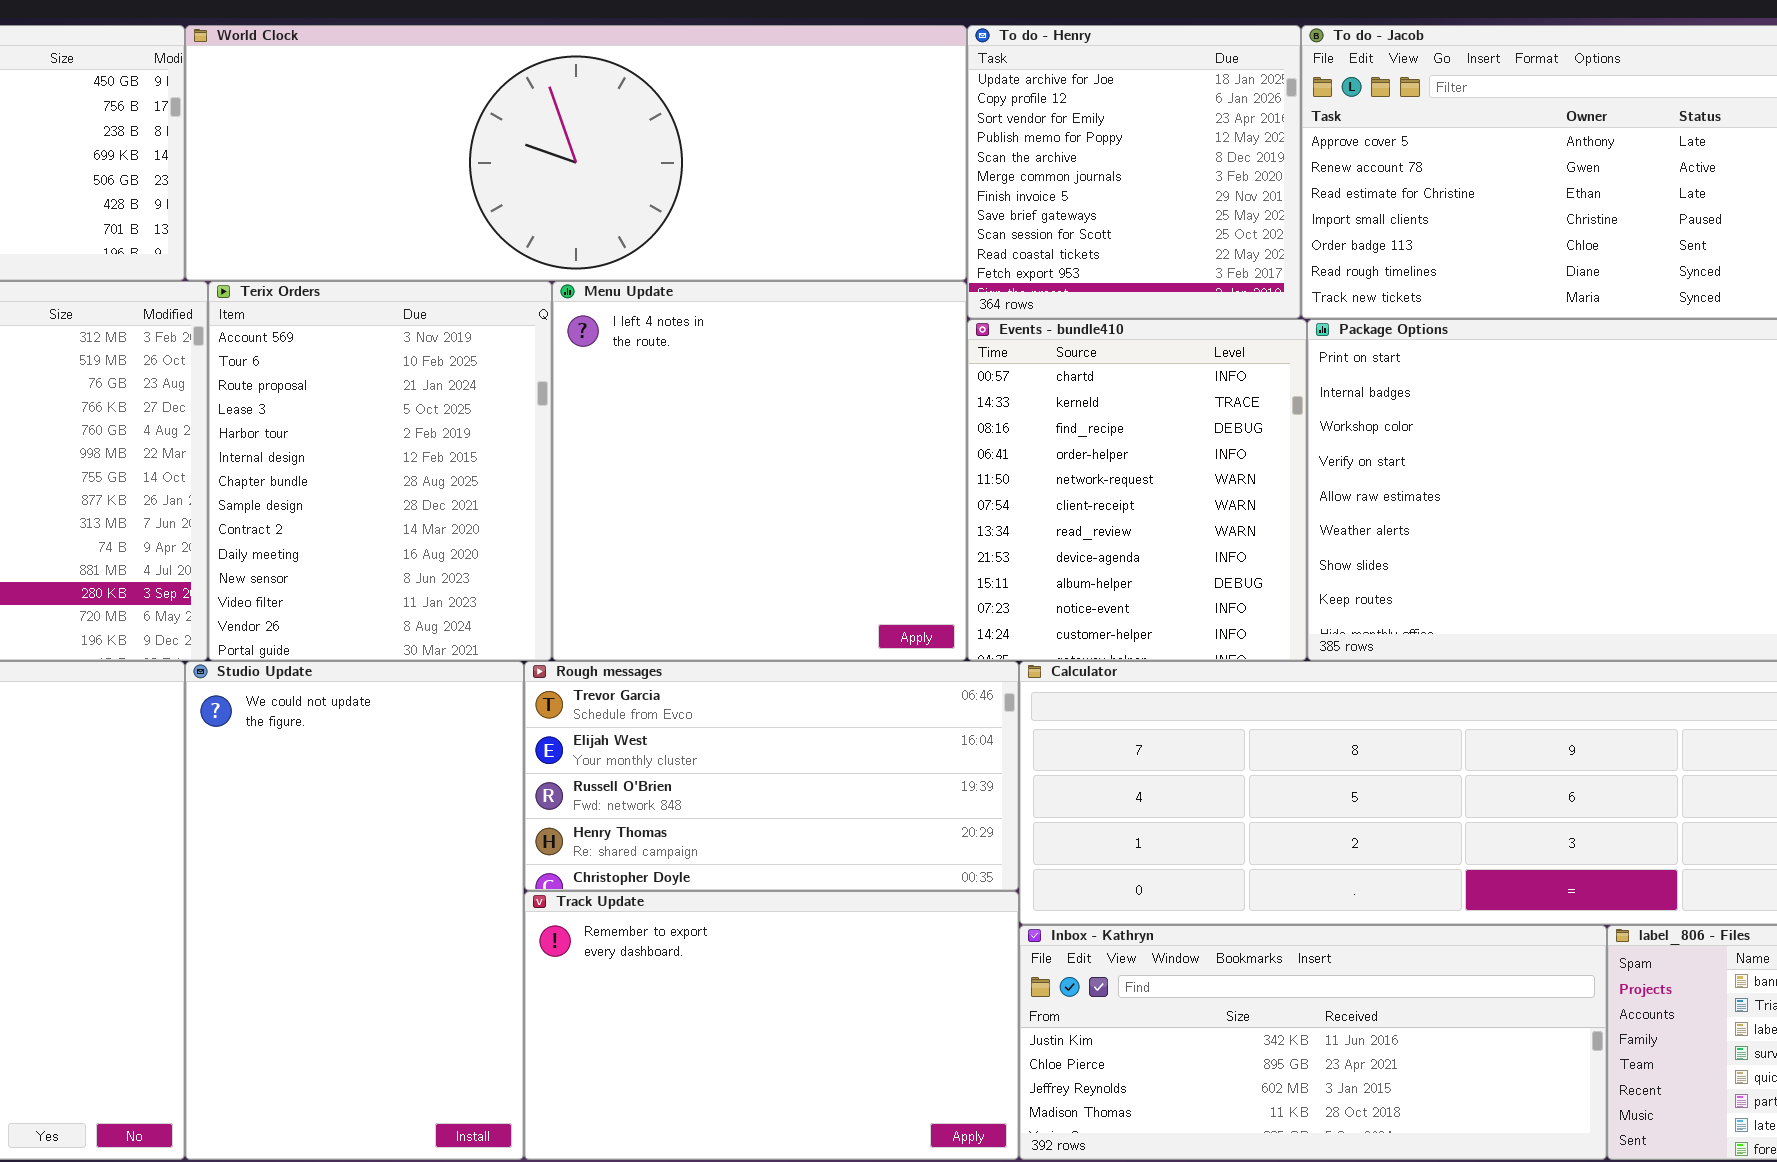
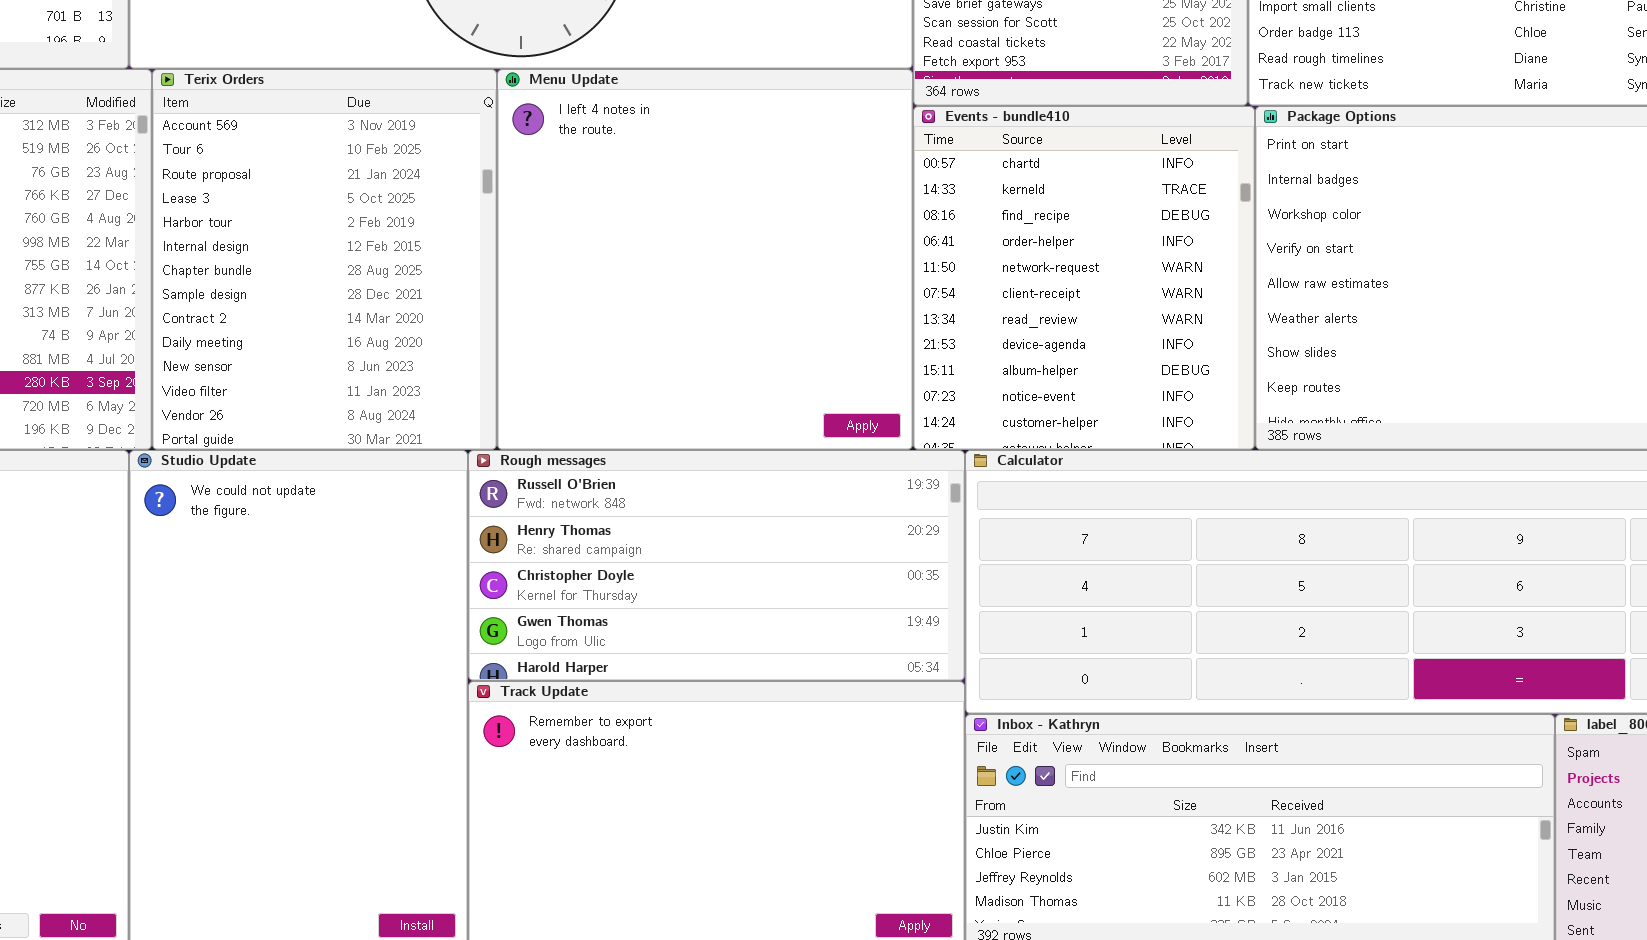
Rough messages: [524,661,1019,891] -> [468,450,965,681], scrolled down 2 rows

